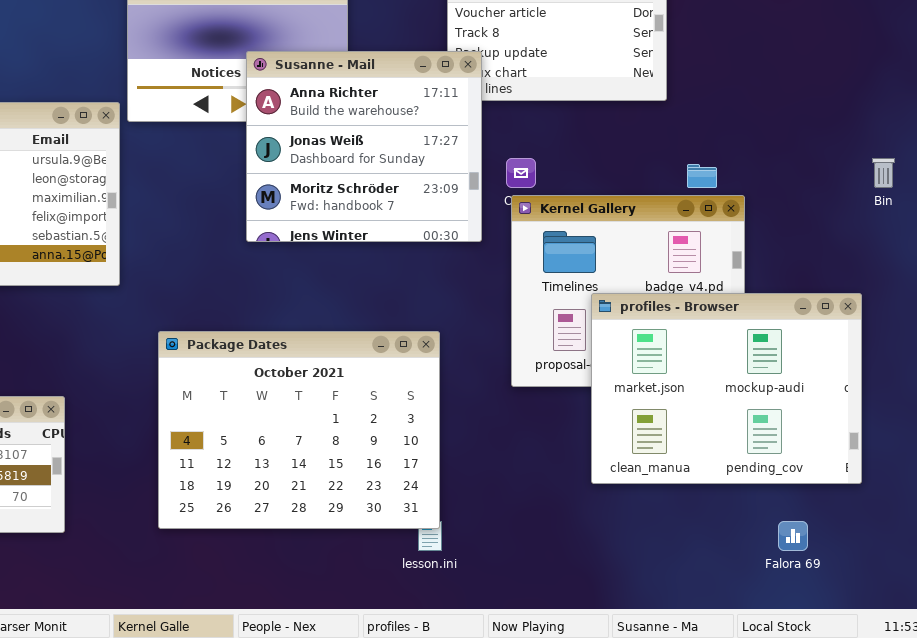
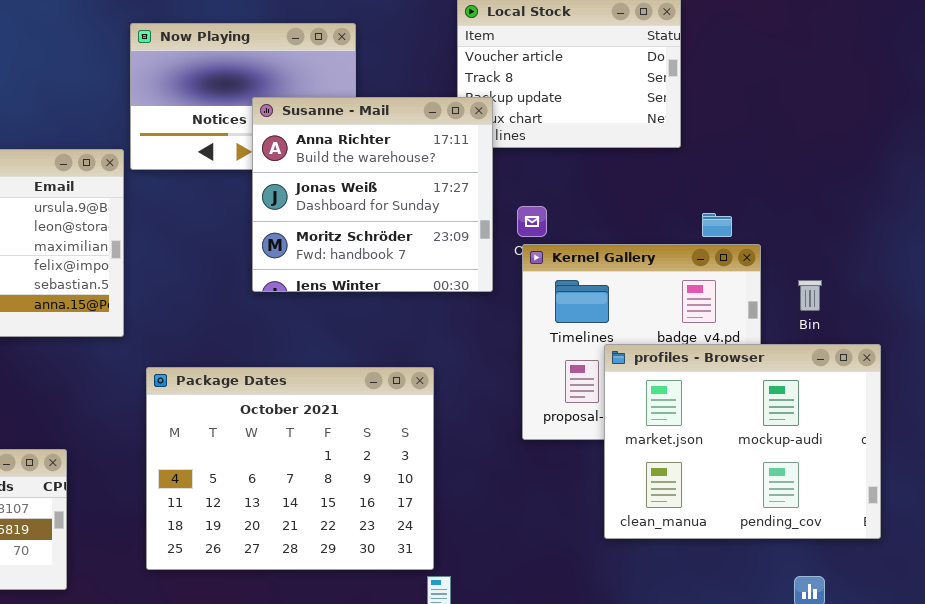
Bin: [872,158,895,188] -> [798,280,822,311], moved
Package Dates: [158,331,440,529] -> [146,367,434,570], moved

